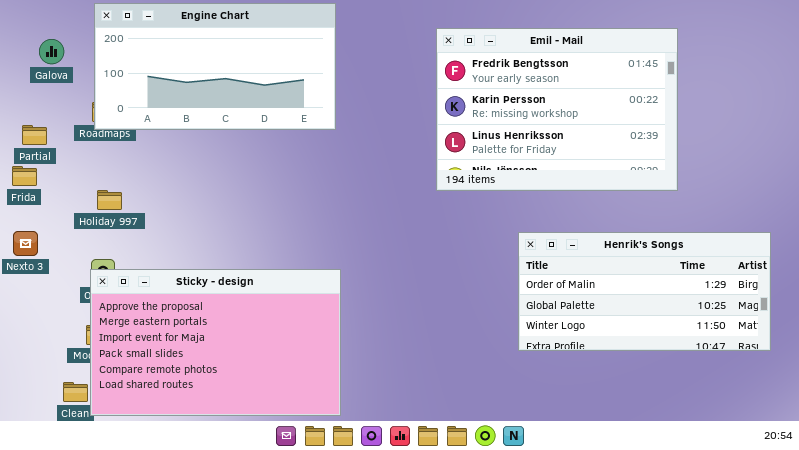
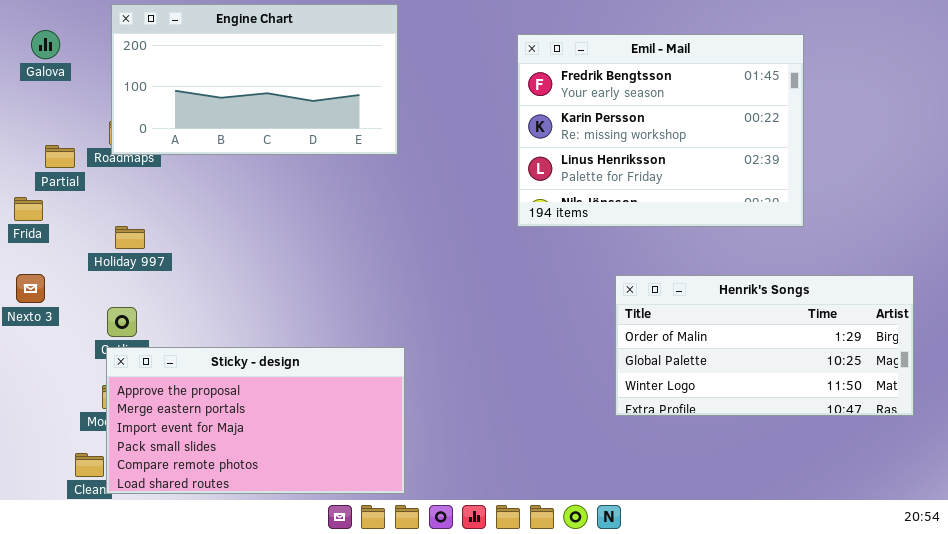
Galova: [39,39,64,64] -> [31,30,60,59], moved
Partial: [22,125,47,145] -> [45,145,75,168], moved
Sticky - design: [90,269,341,416] -> [106,347,405,494], resized

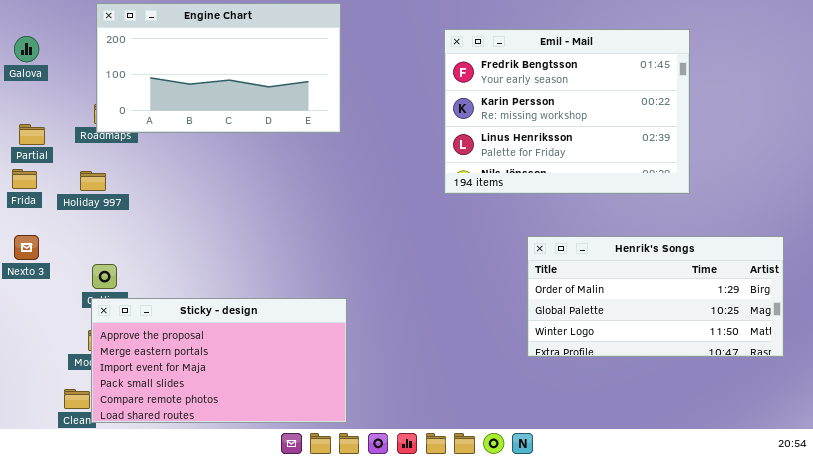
Galova: [31,30,60,59] -> [14,36,39,62], moved
Partial: [45,145,75,168] -> [19,124,45,145], moved
Holiday 997: [115,226,145,249] -> [80,171,106,191], moved

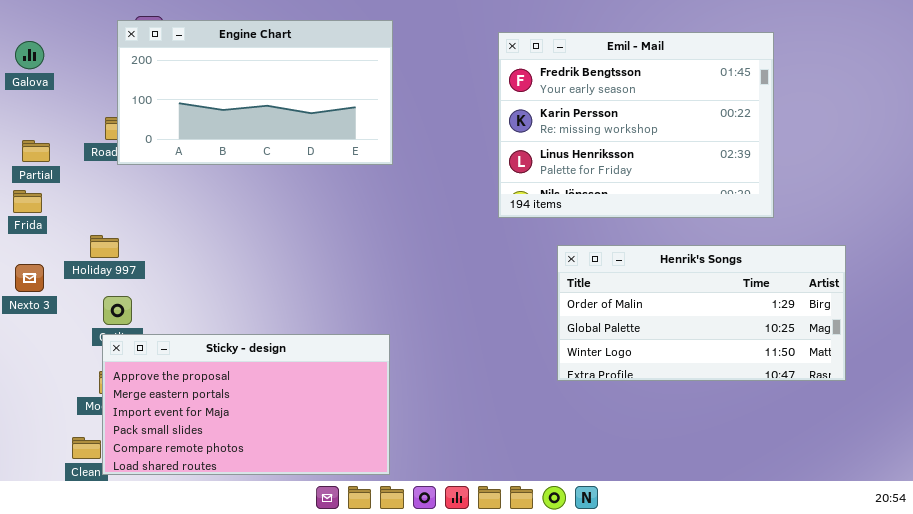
Engine Chart: [96,3,341,133] -> [117,20,393,165], moved
Holiday 997: [80,171,106,191] -> [90,235,119,258], moved
Henrik's Songs: [527,236,784,357] -> [557,245,846,381], moved

